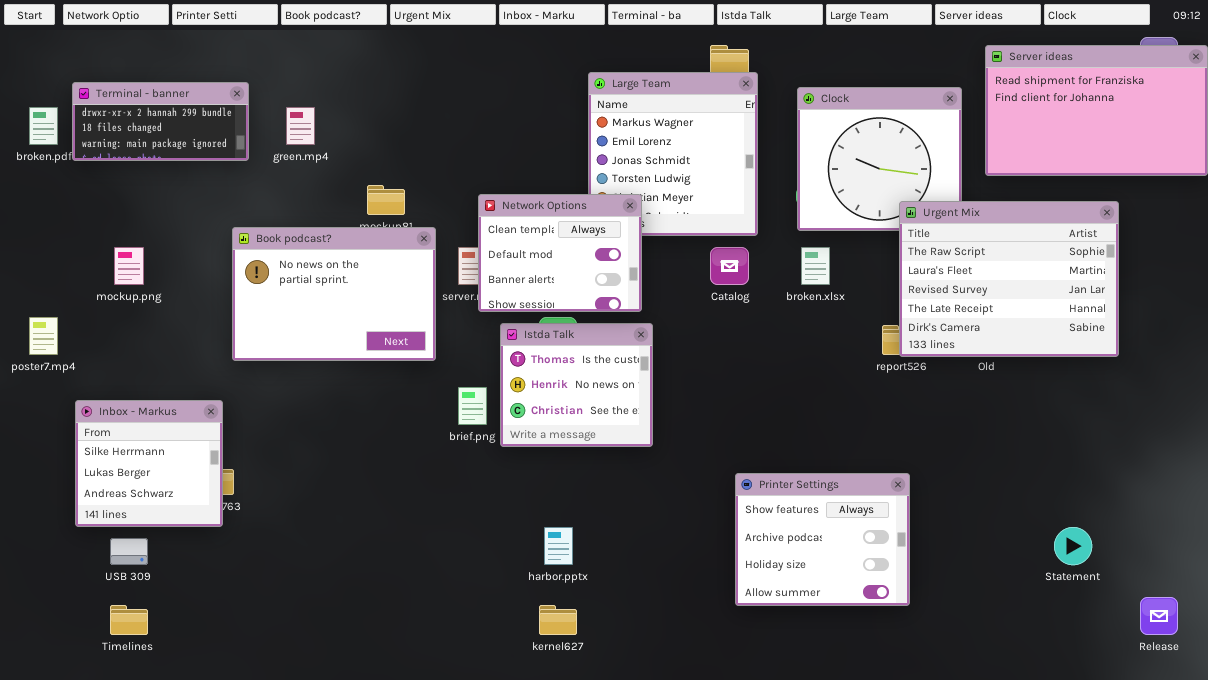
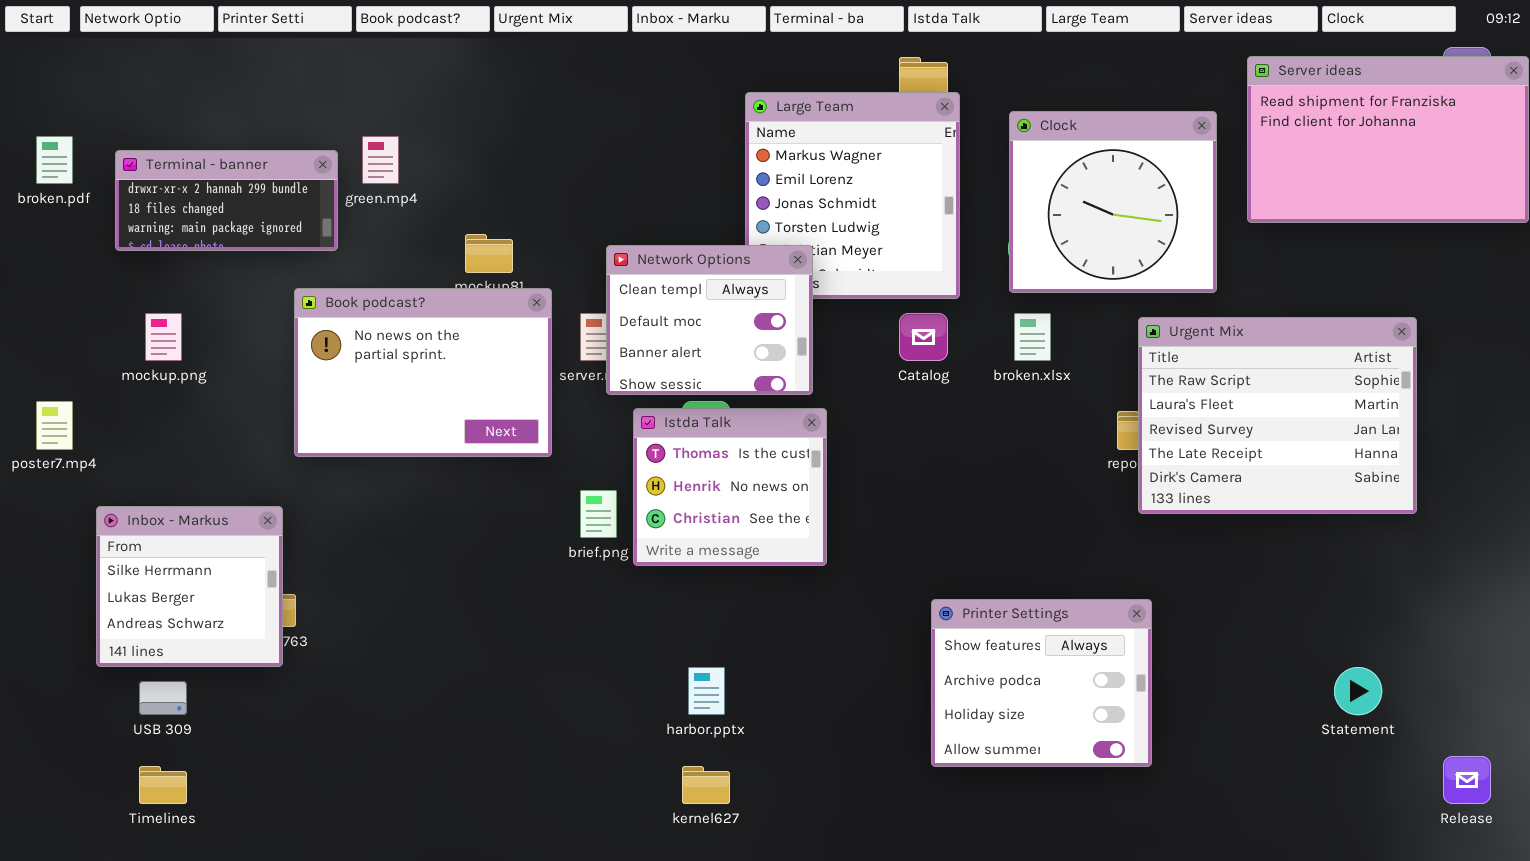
Terminal - banner: [72,82,249,161] -> [115,150,338,251], moved
Urgent Mix: [899,201,1119,357] -> [1138,317,1417,514], moved

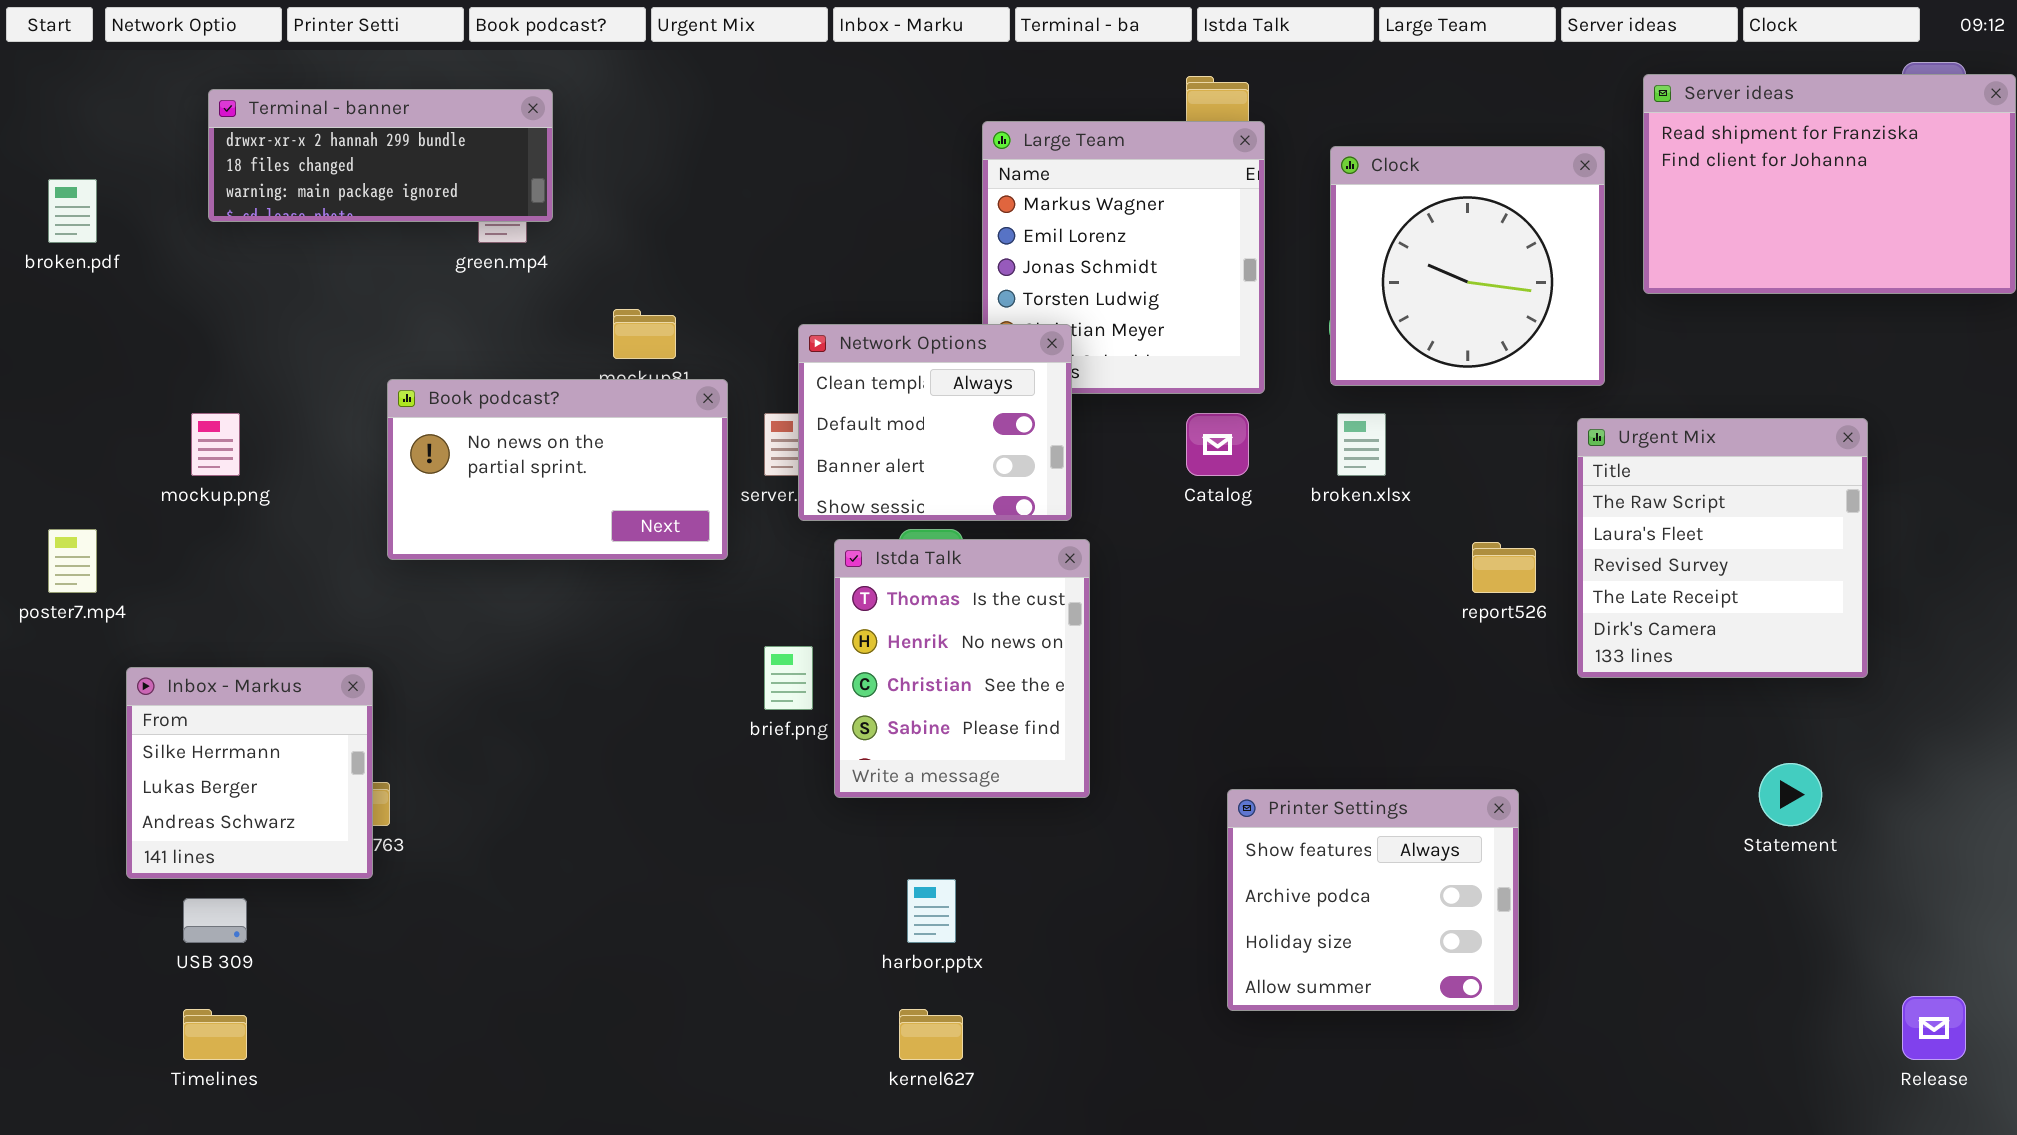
Terminal - banner: [115,150,338,251] -> [208,89,553,222], moved, resized
Book podcast?: [294,288,552,457] -> [387,379,728,560], resized
Urgent Mix: [1138,317,1417,514] -> [1577,418,1868,678], resized
Istda Talk: [633,408,827,566] -> [834,539,1090,798], resized
Statement: [1334,667,1382,715] -> [1759,763,1822,826], moved

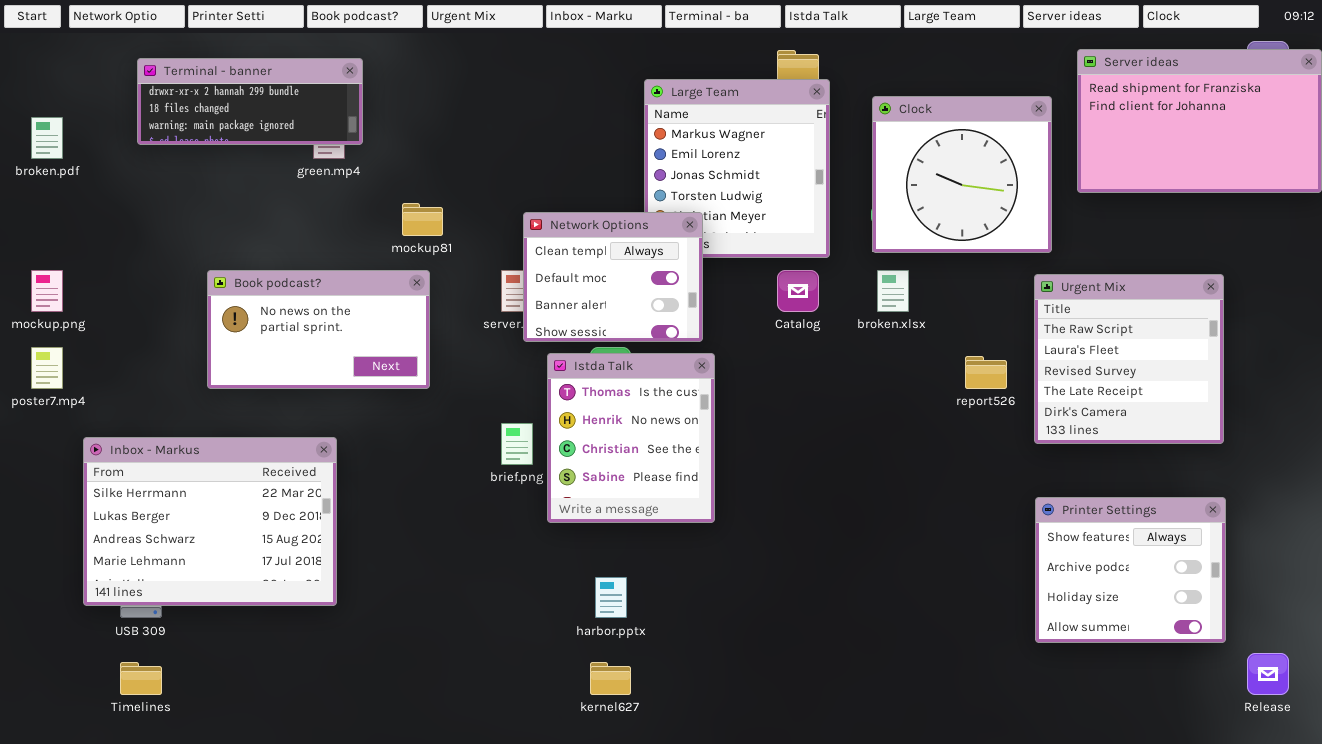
Book podcast?: [387,379,728,560] -> [207,270,430,389], moved
mockup.png: [191,413,240,476] -> [31,270,63,312], moved
Inbox - Markus: [126,667,373,879] -> [83,437,337,606], resized
Printer Settings: [1227,789,1519,1011] -> [1035,497,1226,643], moved

